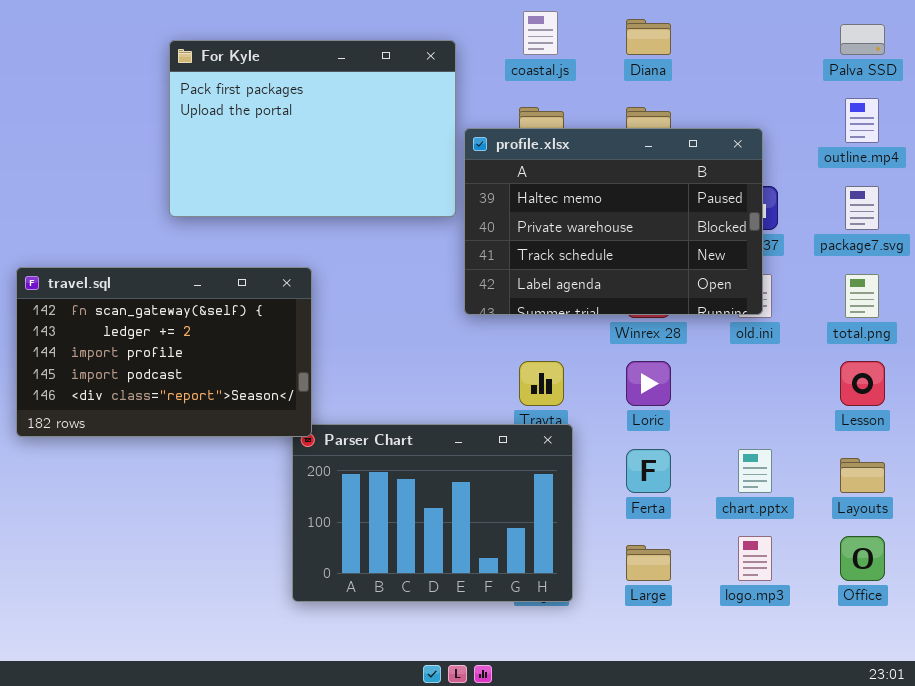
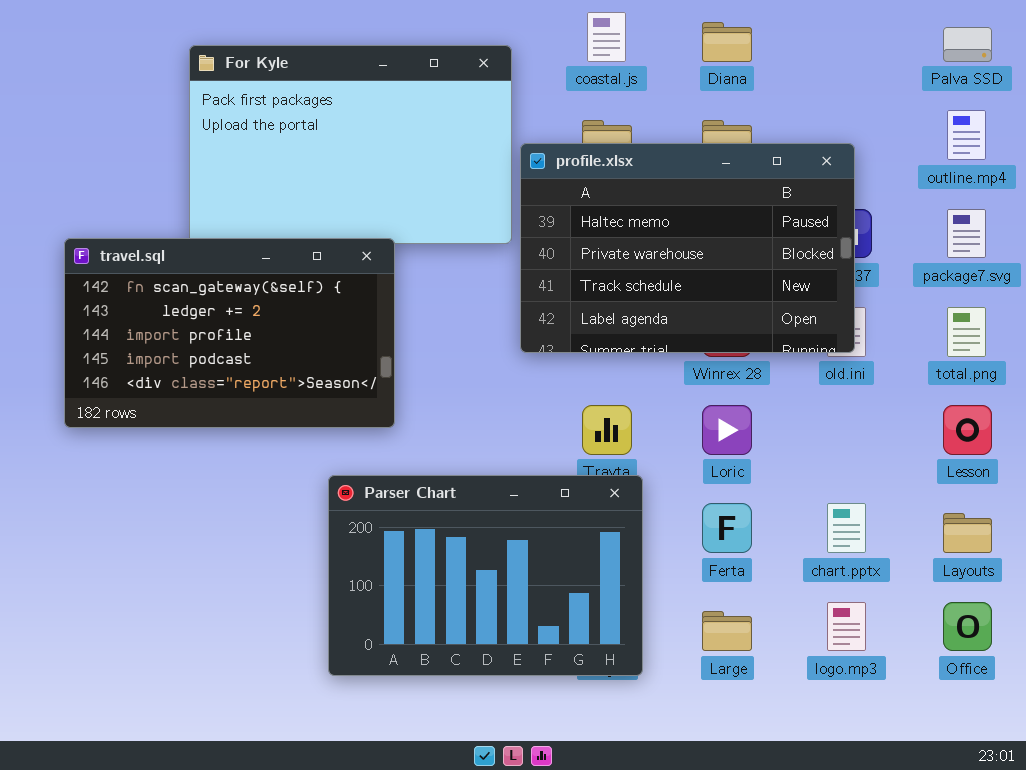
travel.sql: [16,267,312,437] -> [64,238,395,428], moved

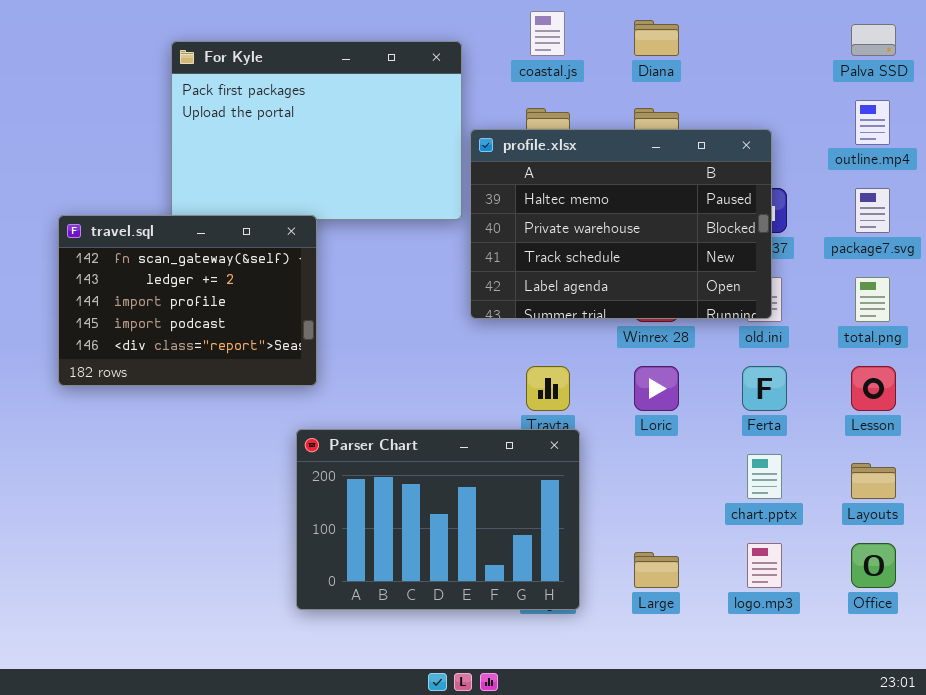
travel.sql: [64,238,395,428] -> [58,215,317,386], resized
Ferta: [702,503,752,553] -> [742,366,787,411], moved

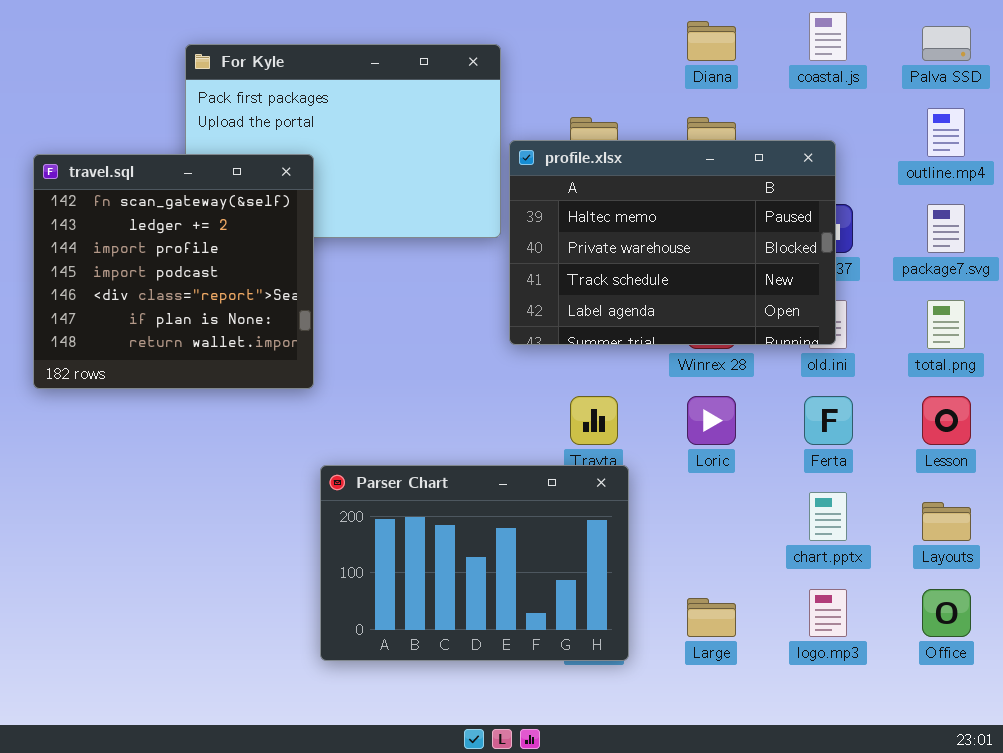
coastal.js: [530,11,565,56] -> [809,12,847,61], moved
travel.sql: [58,215,317,386] -> [33,154,314,389], moved, resized

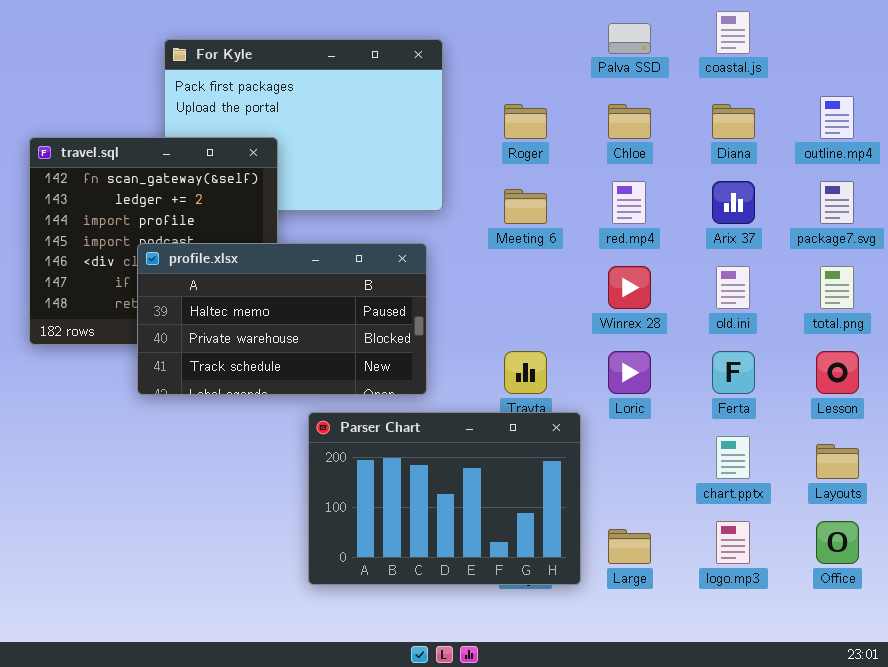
Diana: [687,21,736,61] -> [712,104,755,139], moved
Palva SSD: [922,26,971,61] -> [608,23,651,54], moved
profile.xlsx: [509,140,836,345] -> [137,243,427,395], moved, resized
Parser Chart: [320,465,629,661] -> [308,412,581,585], moved

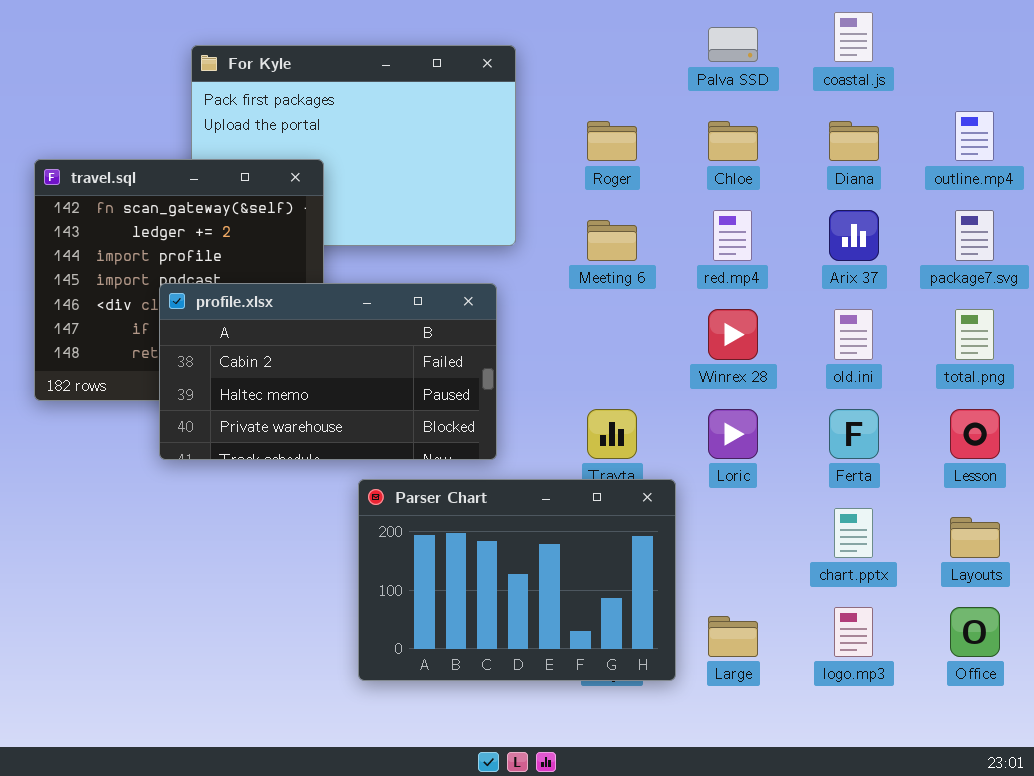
profile.xlsx: [137,243,427,395] -> [159,283,497,460], scrolled up 1 row

